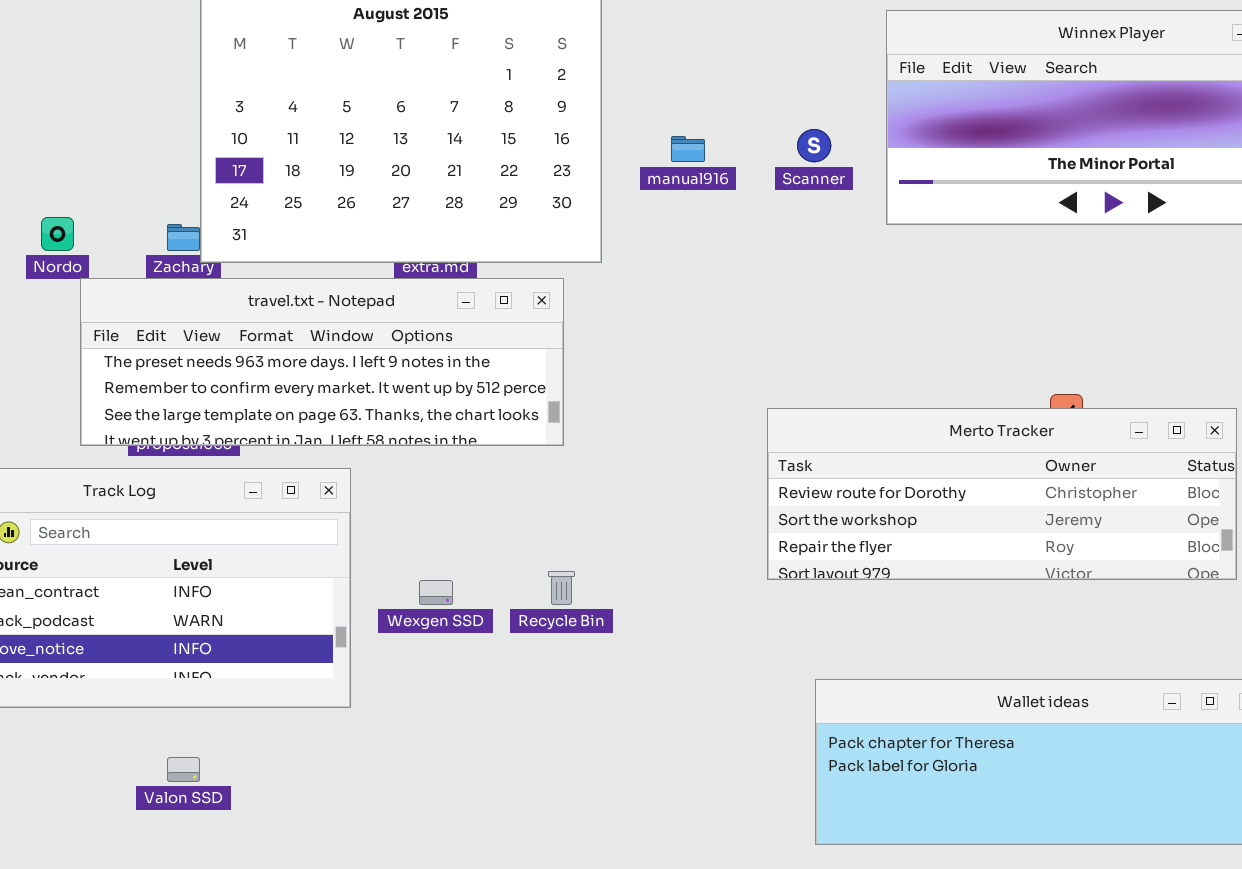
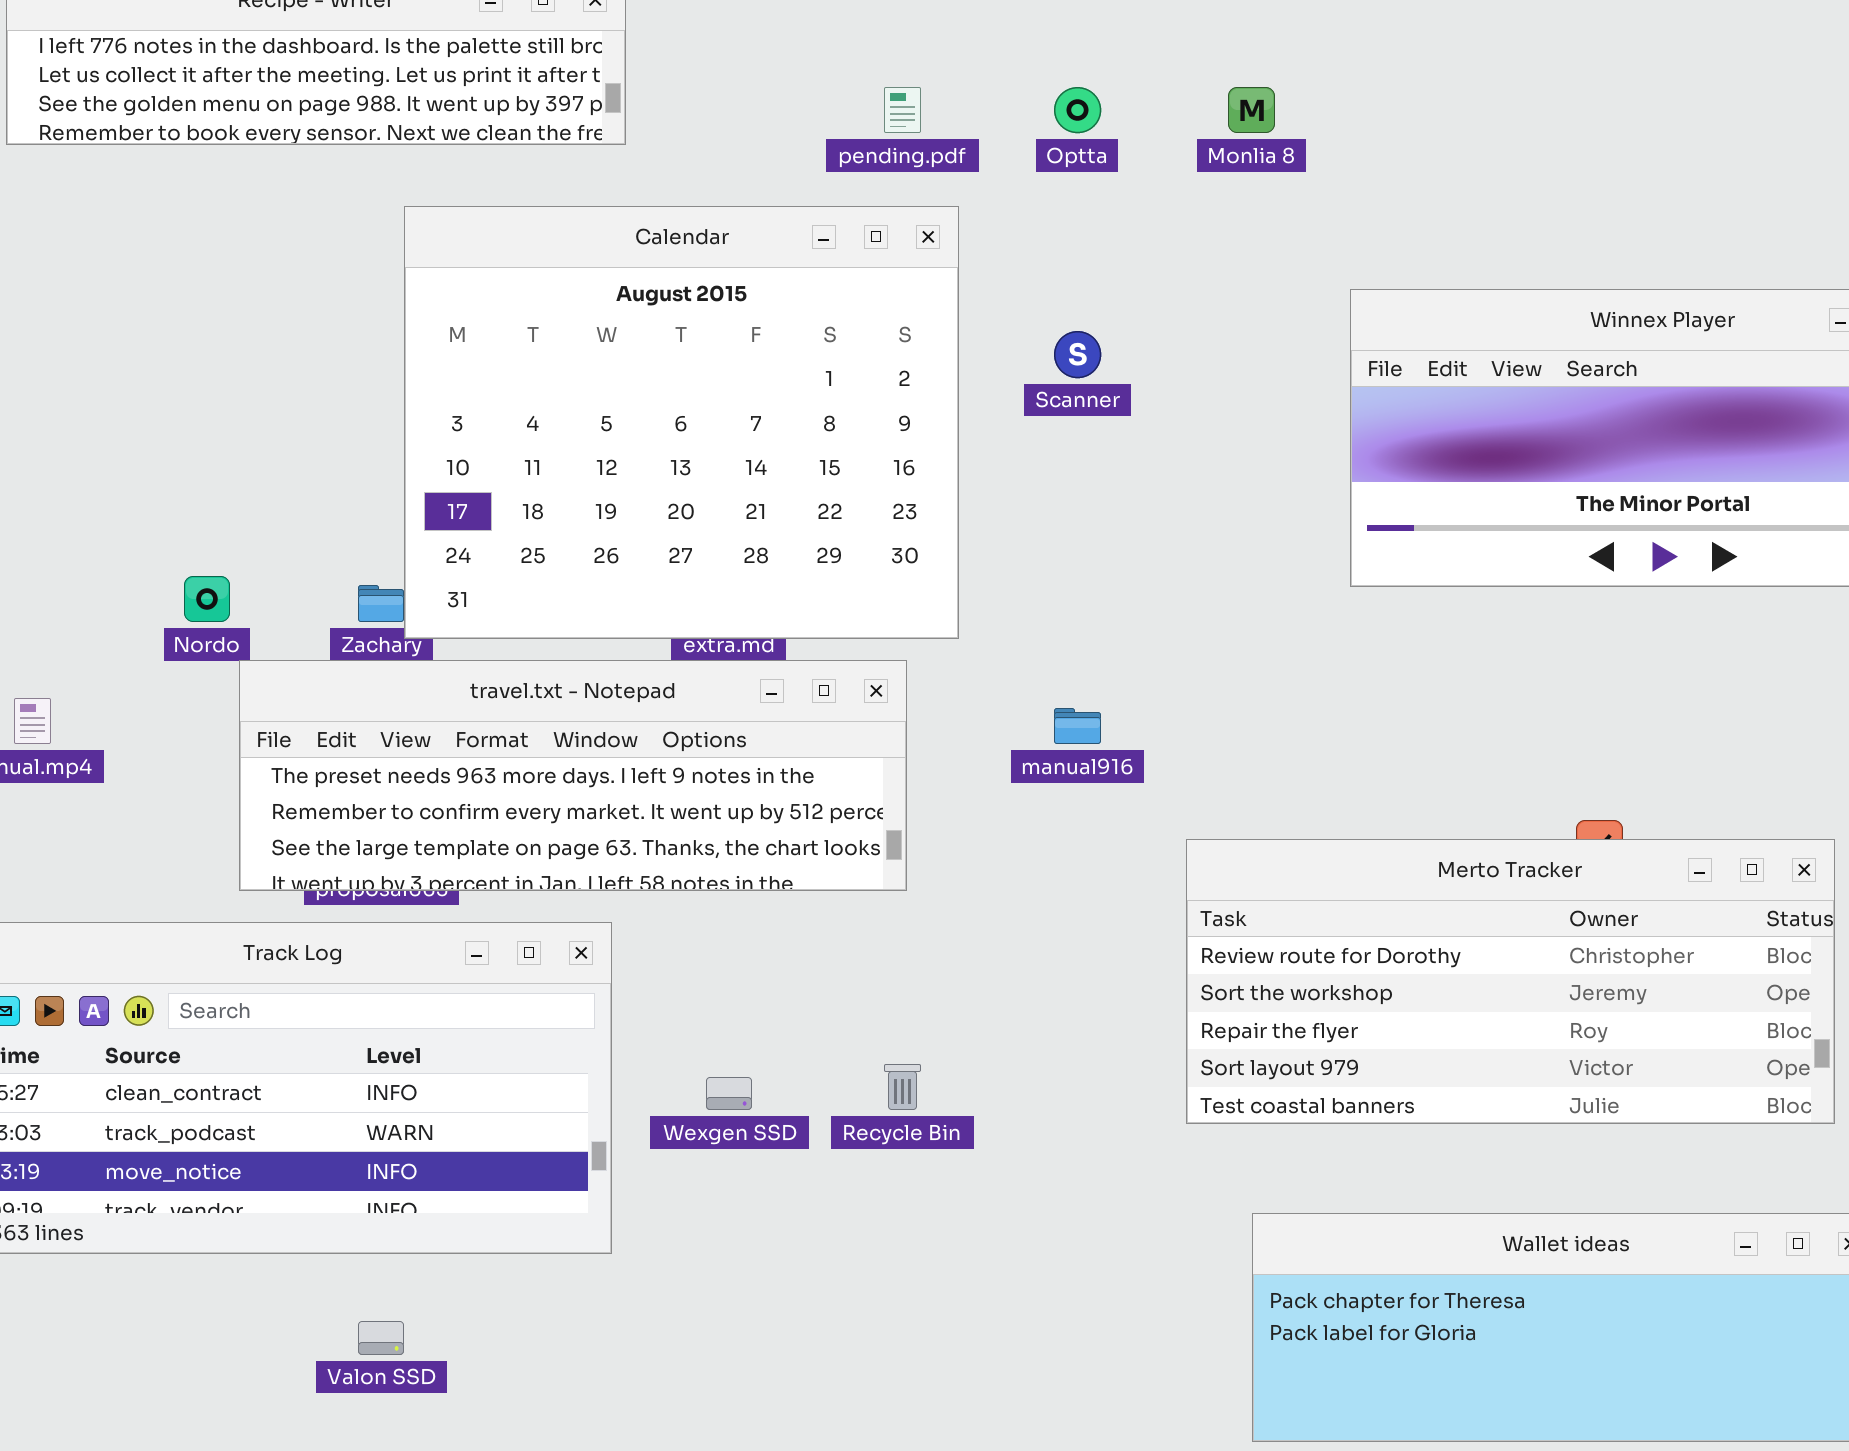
Scanner: [797,129,831,162] -> [1054,331,1101,378], moved
manual916: [671,136,705,162] -> [1054,708,1101,744], moved
Merto Tracker: [767,408,1237,580] -> [1186,839,1835,1124], resized

